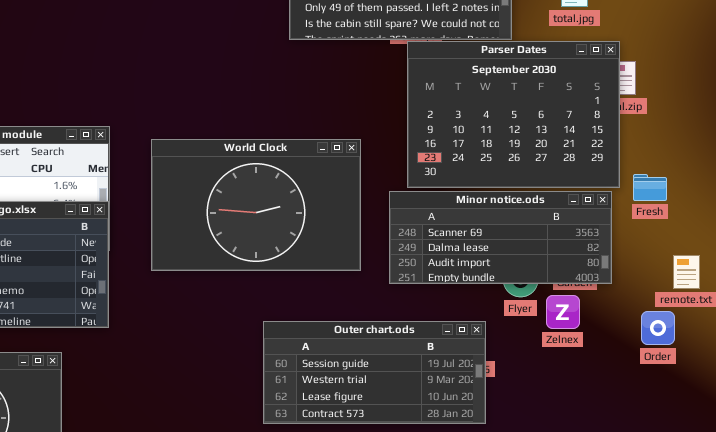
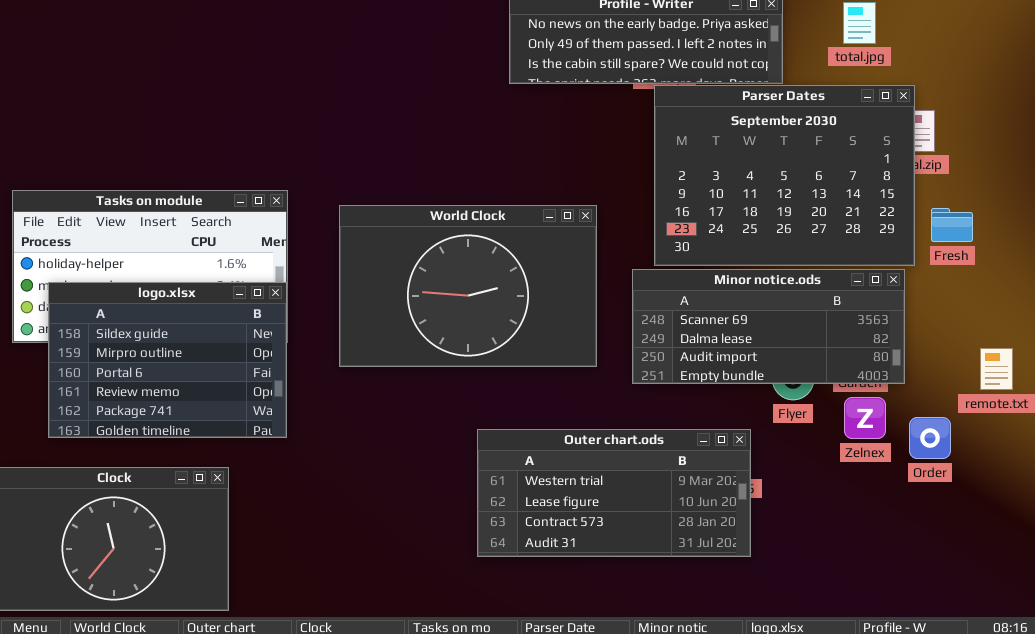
Fresh: [633,174,667,201] -> [931,208,973,242], moved
Zelnex: [546,295,580,329] -> [844,397,886,439], moved
Order: [641,311,675,345] -> [909,417,951,459], moved
Outer chart.ods: [263,321,486,424] -> [477,429,751,557], scrolled down 1 row

